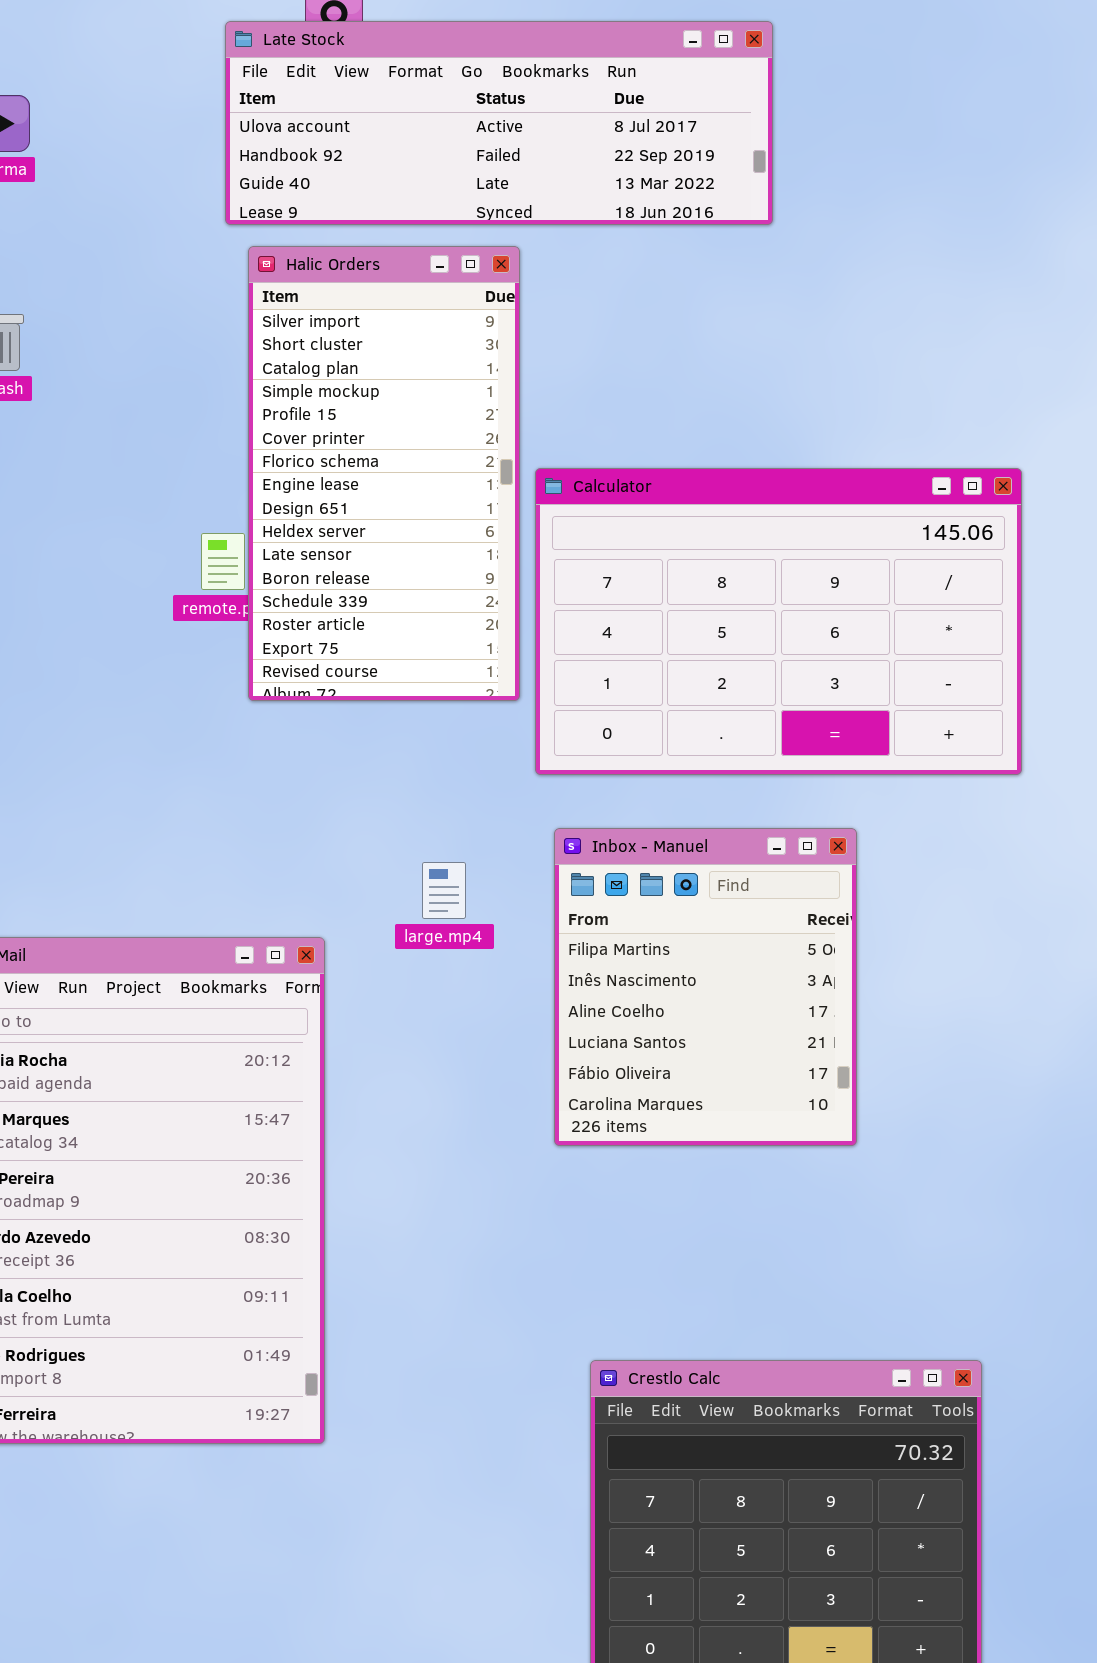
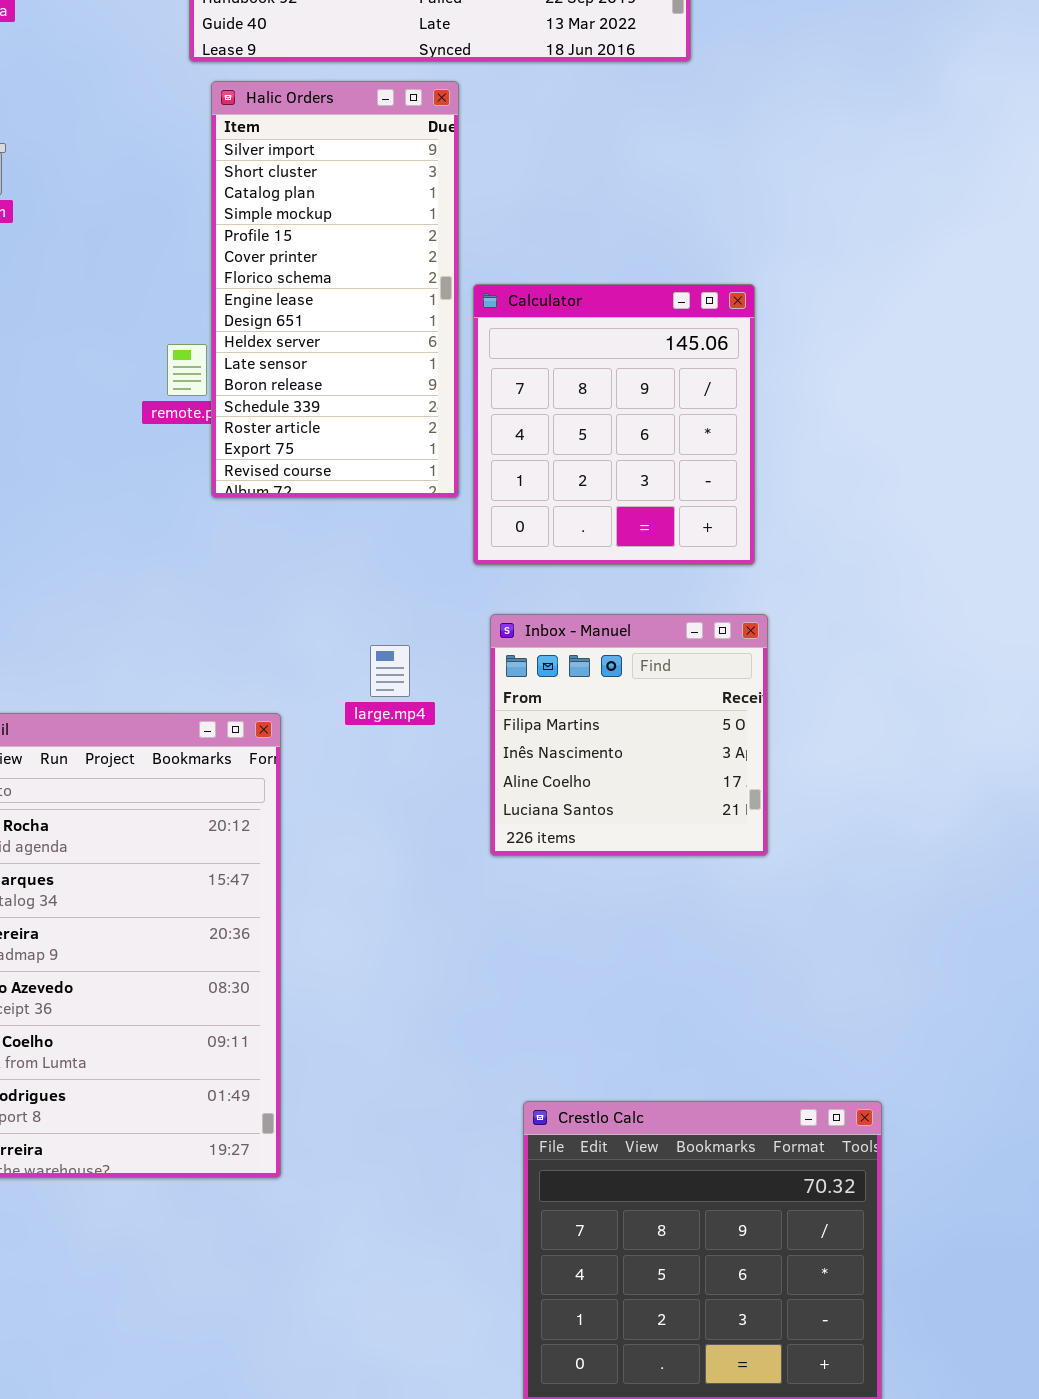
Calculator: [535,468,1022,775] -> [473,284,755,565], resized
Inbox - Manuel: [554,828,857,1146] -> [490,614,768,856], resized

